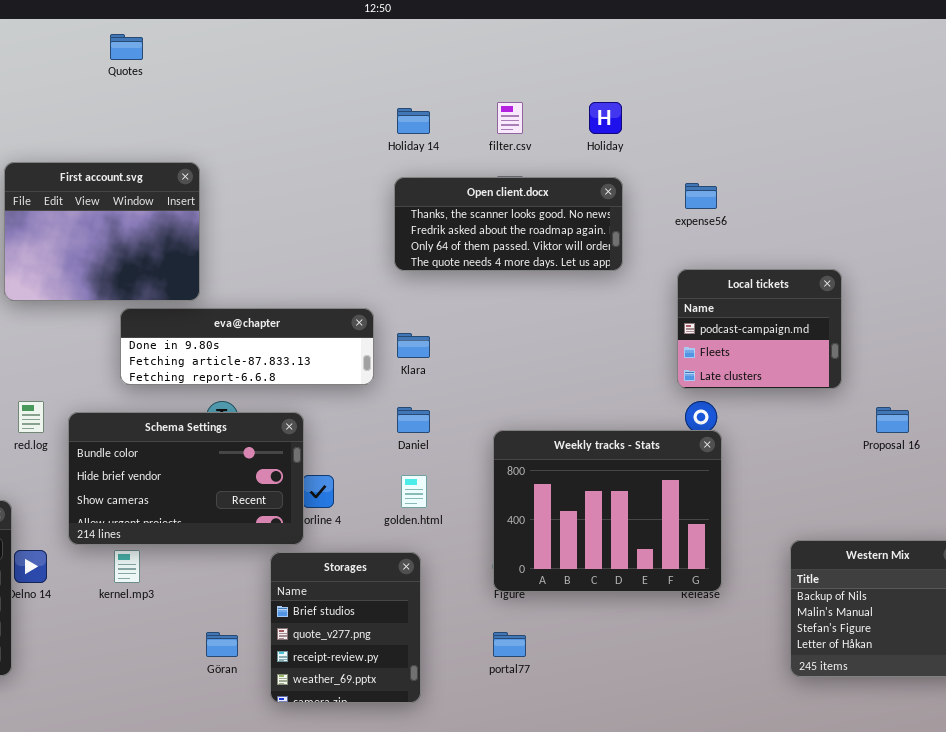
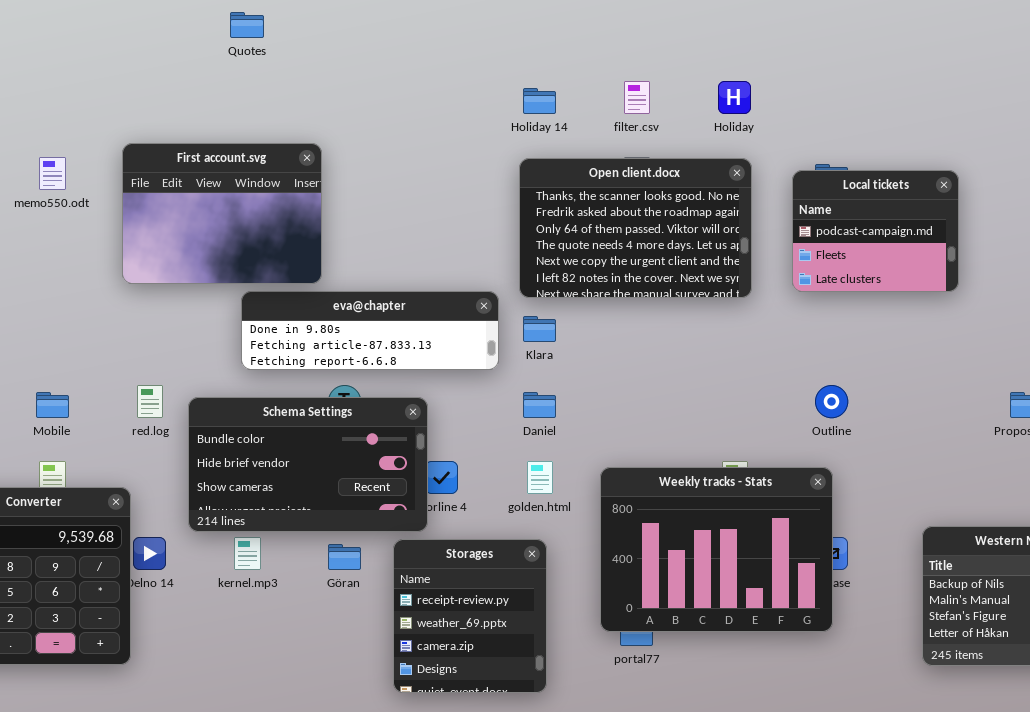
Open client.docx: [394,177,623,271] -> [519,158,752,298], resized
Local tickets: [677,269,842,389] -> [792,170,959,292], moved
Weekly tracks - Stats: [493,430,722,592] -> [600,467,833,632], moved
Storages: [270,552,421,703] -> [393,539,547,693], scrolled down 2 rows
Göran: [206,632,238,657] -> [328,544,361,570], moved

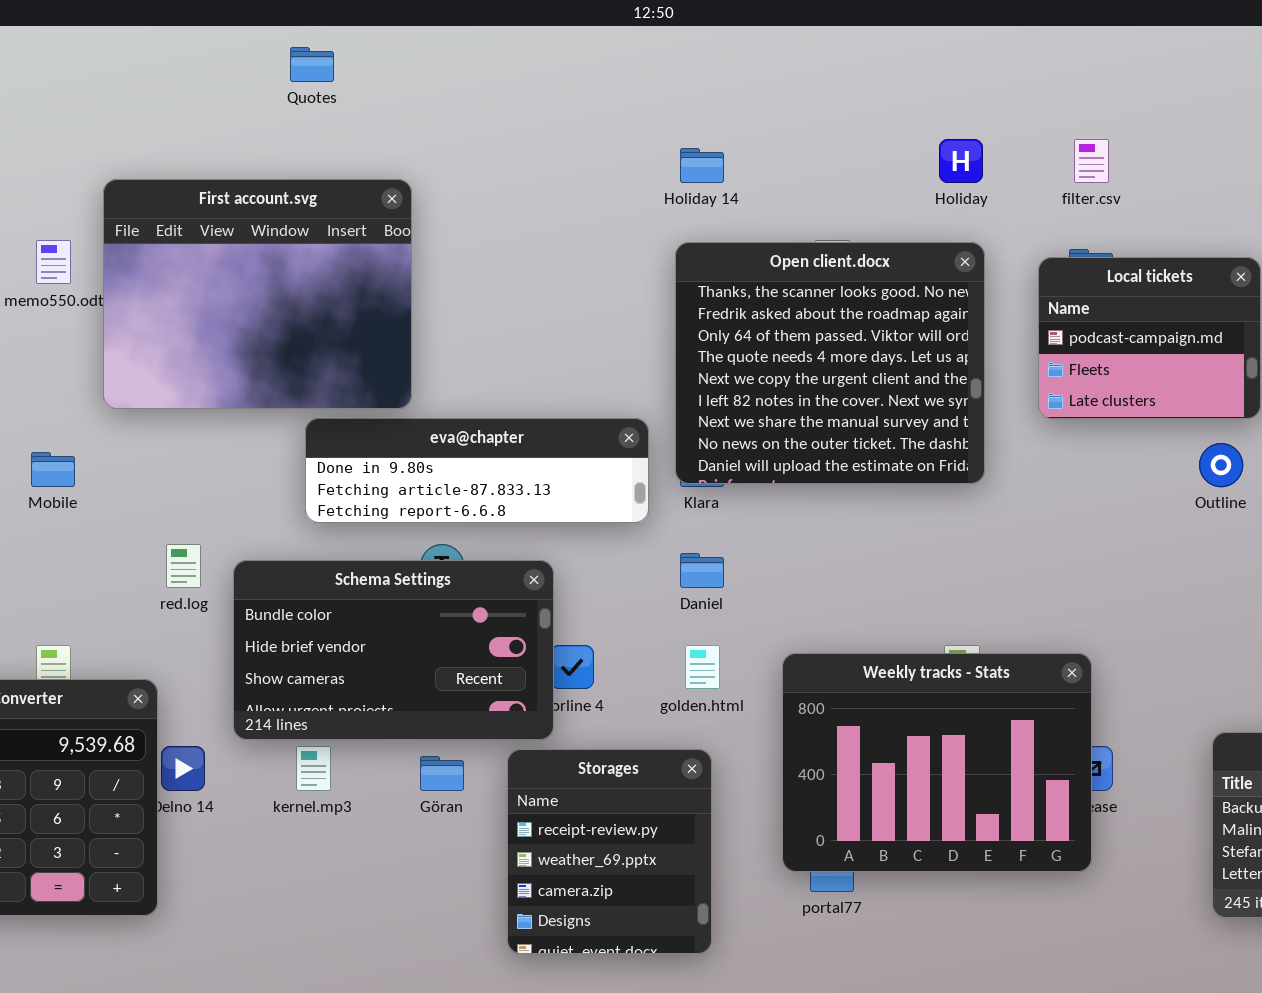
filter.csv: [624,81,650,114] -> [1074,139,1109,183], moved
First account.svg: [122,143,322,284] -> [103,179,412,409], resized
Open client.docx: [519,158,752,298] -> [675,242,985,484], resized
Outline: [815,385,848,418] -> [1199,443,1243,487], moved
Mobile: [36,392,69,418] -> [31,452,75,487], moved

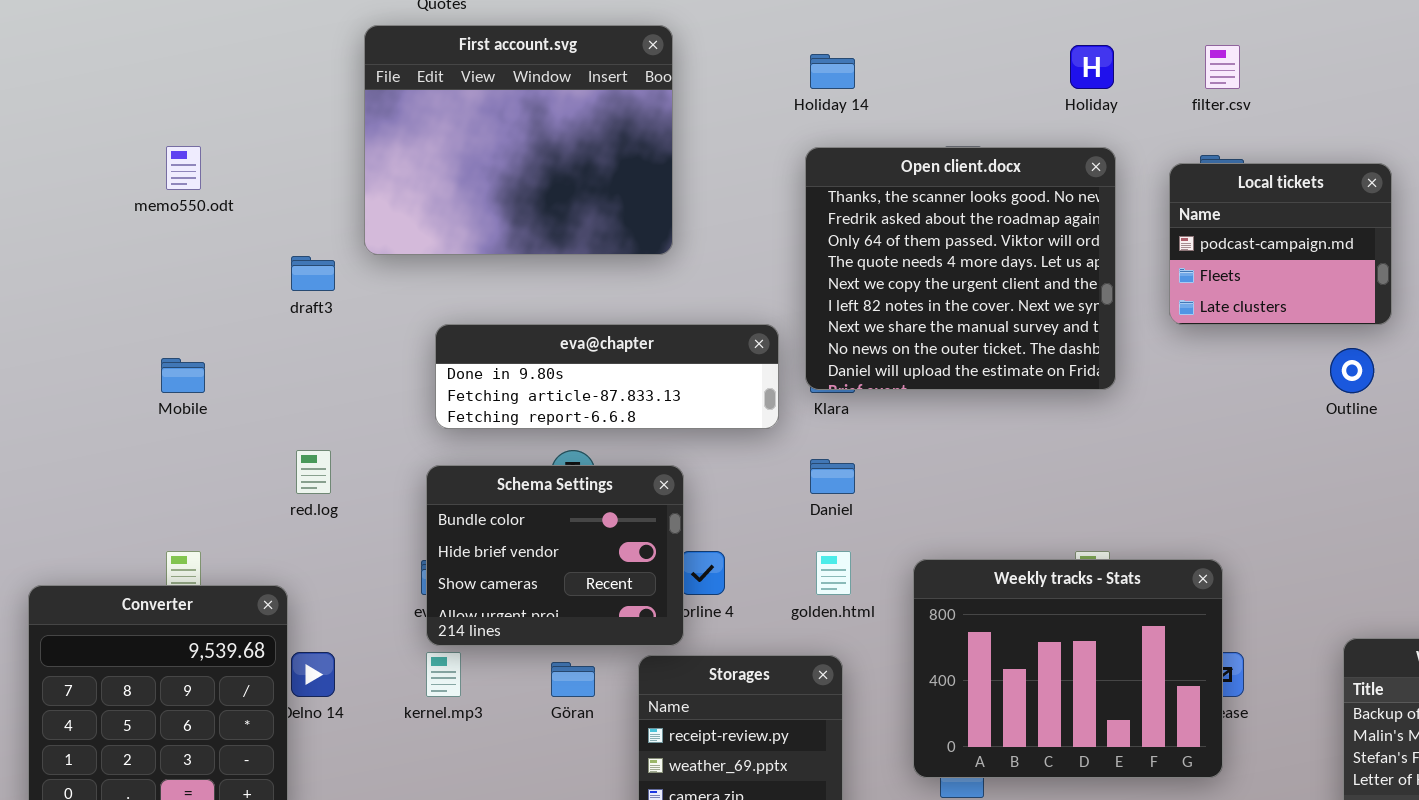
First account.svg: [103,179,412,409] -> [364,25,673,255], moved
Schema Settings: [233,560,554,740] -> [426,465,684,646], resized

